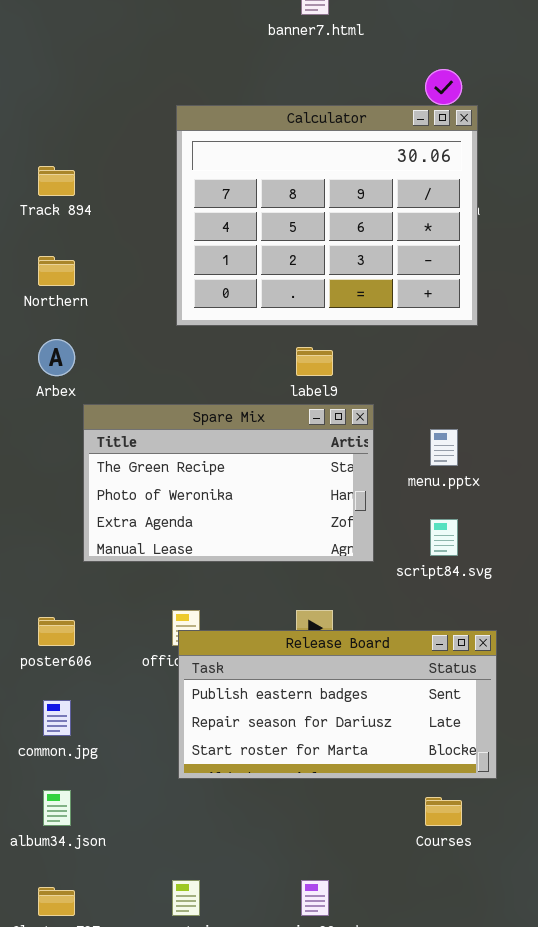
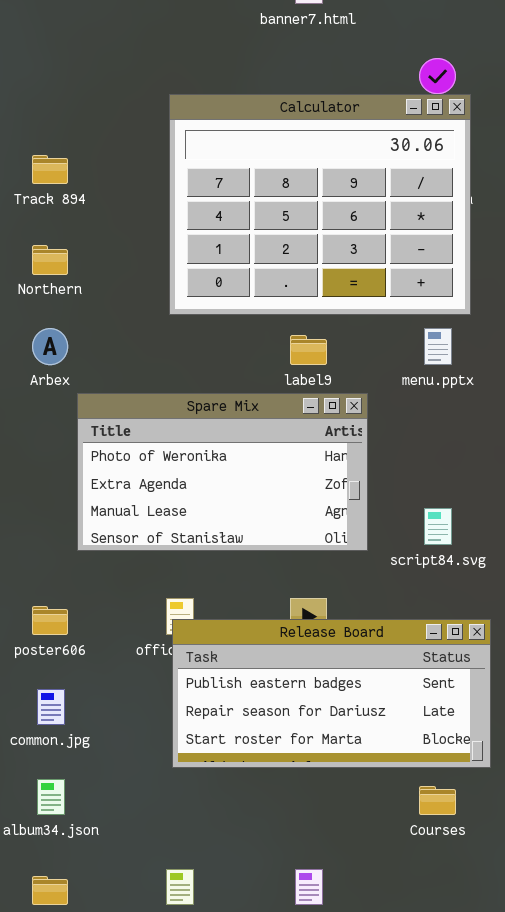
Spare Mix: [83,404,374,562] -> [77,393,368,551], scrolled down 1 row
menu.pptx: [430,429,458,466] -> [424,328,452,365], moved

